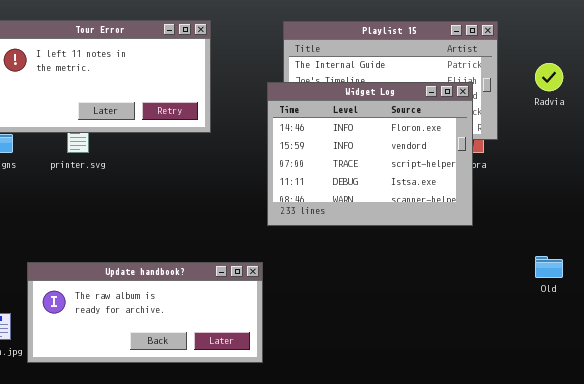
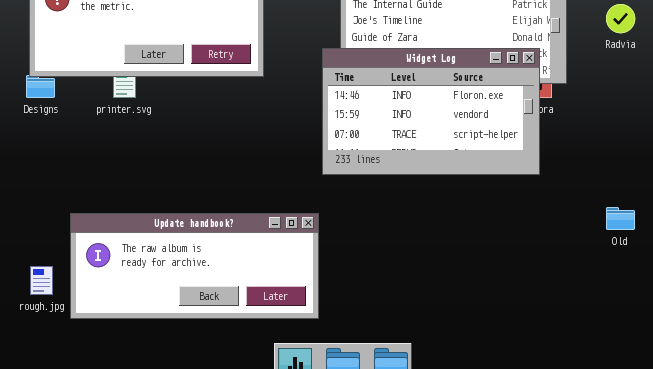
Widget Log: [267,82,473,226] -> [322,48,540,175], resized

